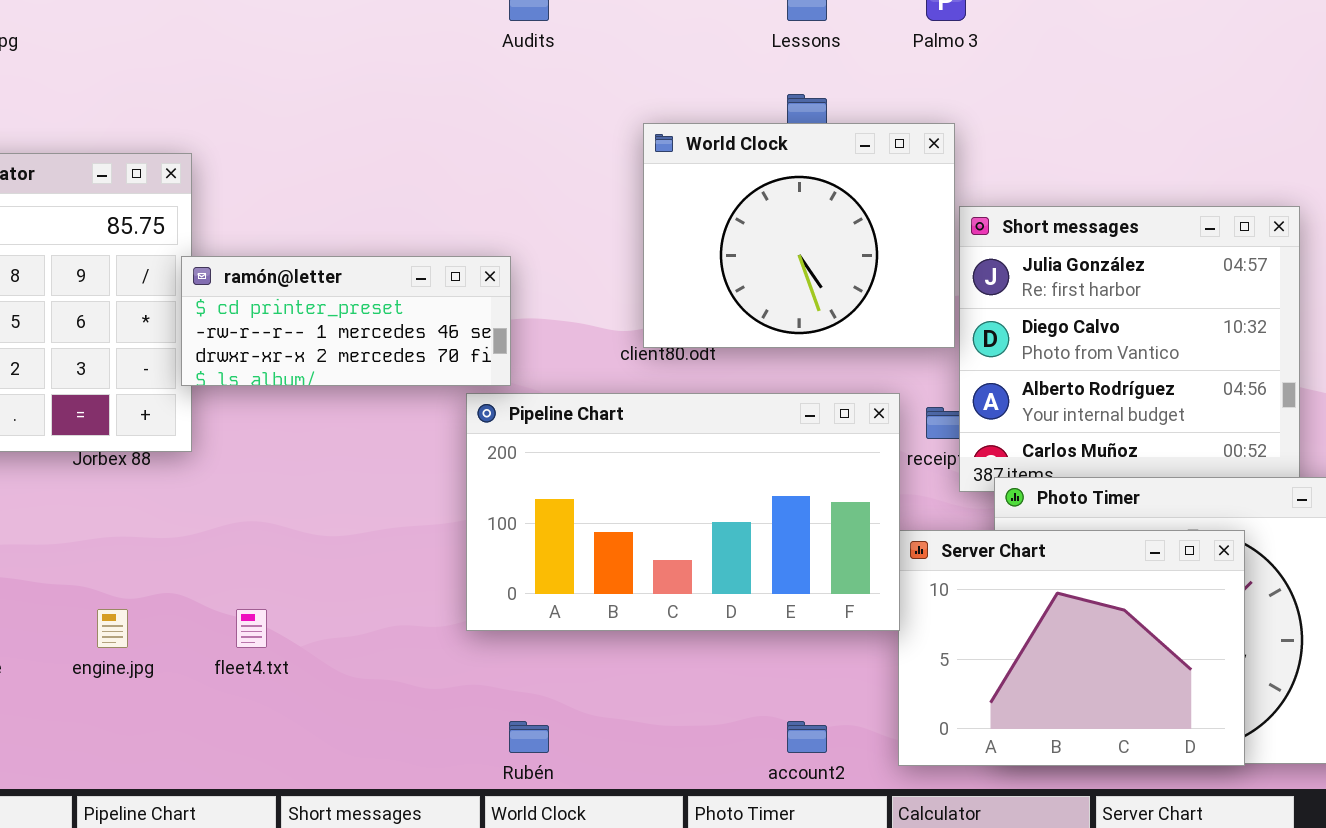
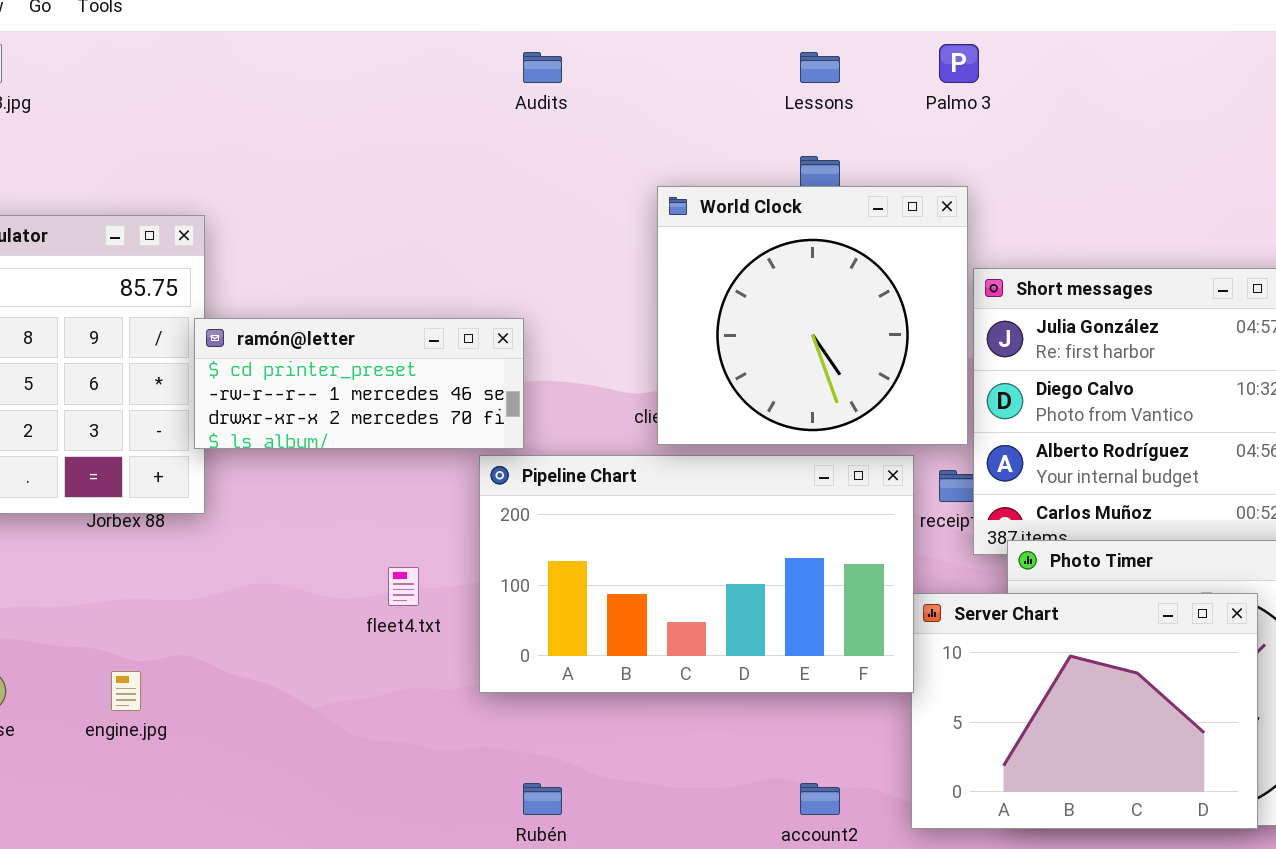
World Clock: [643,123,955,348] -> [657,186,968,445], resized
fleet4.txt: [236,609,267,648] -> [388,567,419,606], moved

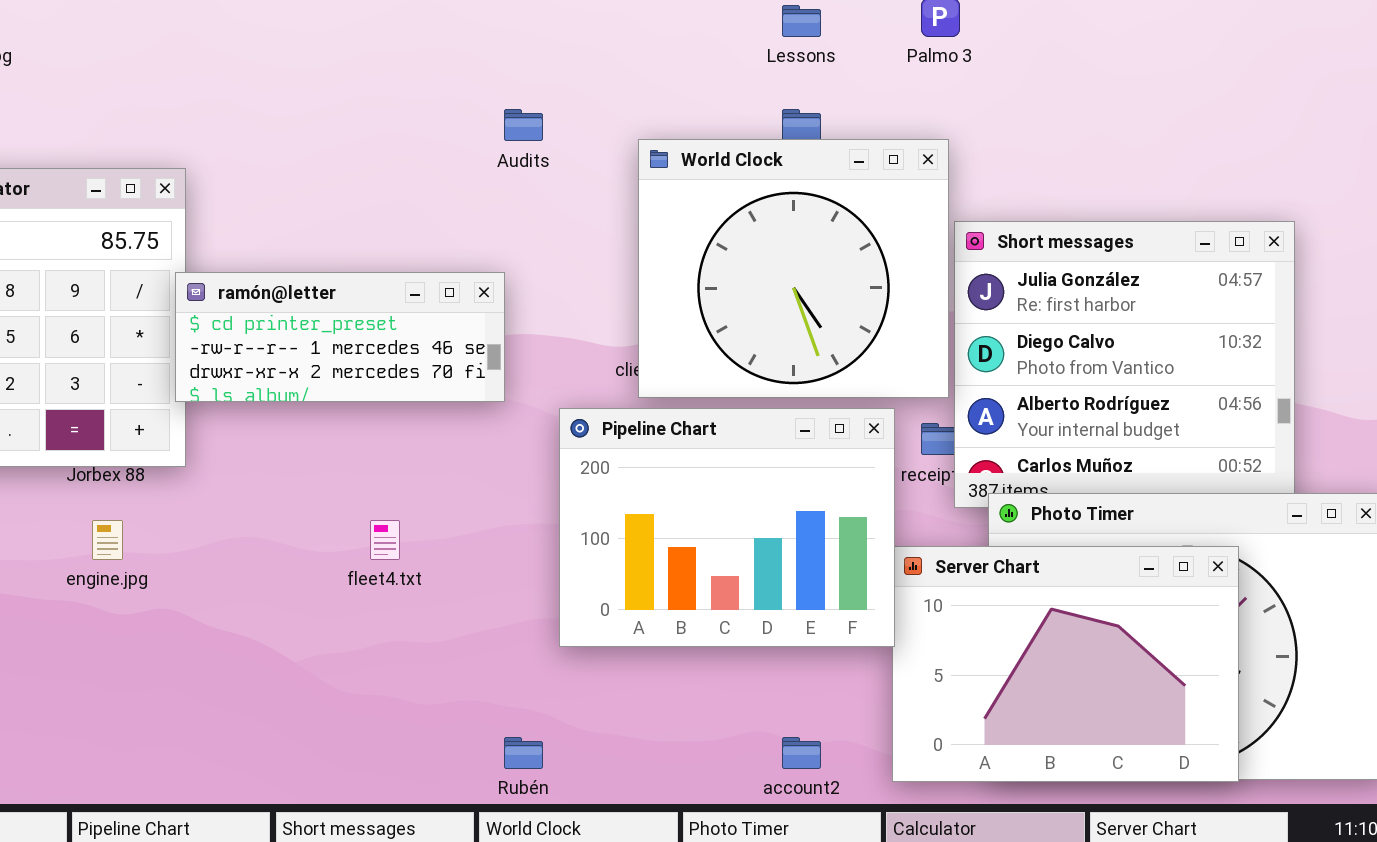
Audits: [523,52,562,83] -> [504,109,543,141], moved
Pipeline Chart: [479,455,914,693] -> [559,408,895,647], resized
engine.jpg: [111,671,141,711] -> [92,520,123,560], moved

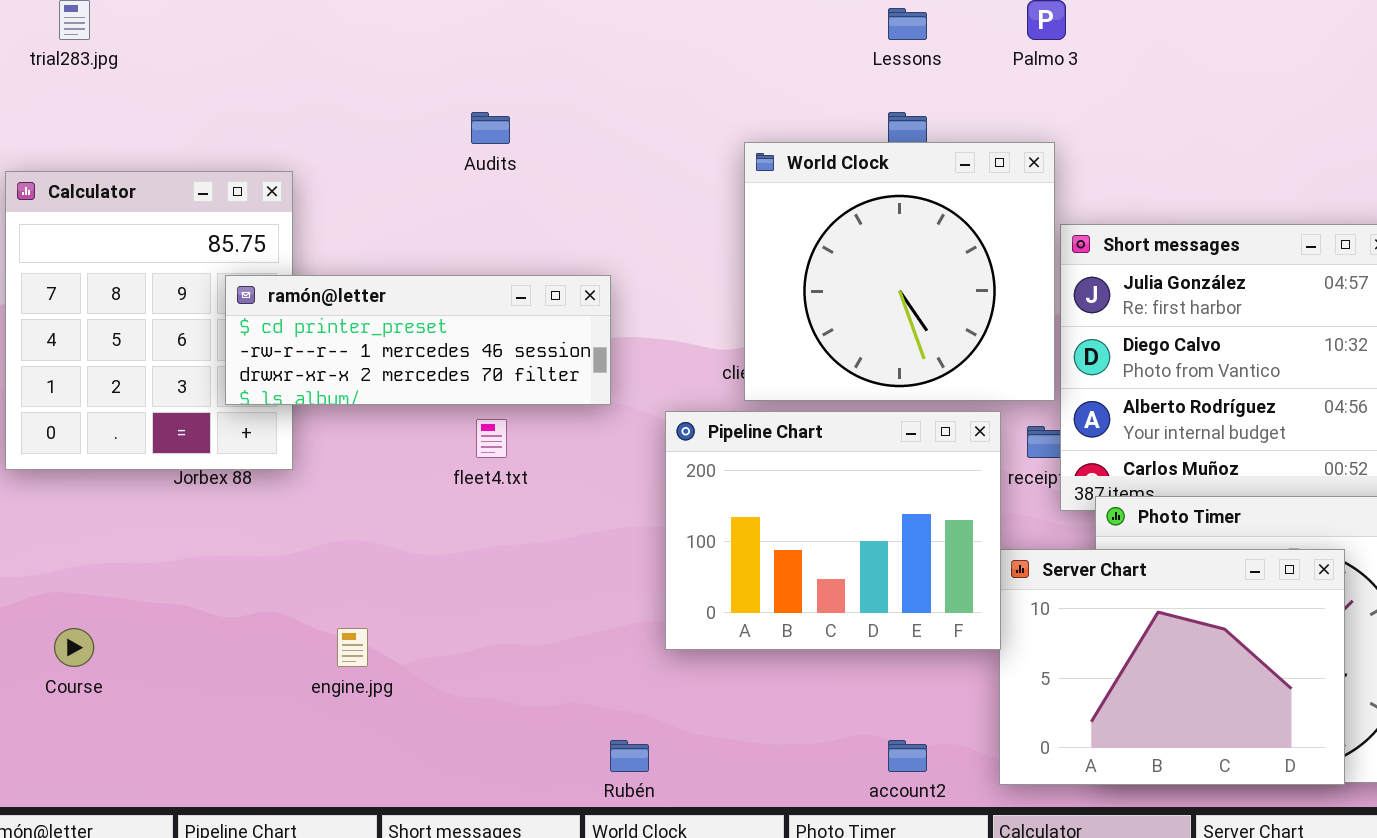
Audits: [504,109,543,141] -> [471,112,510,144], moved
ramón@letter: [175,272,505,402] -> [225,275,611,405], resized
engine.jpg: [92,520,123,560] -> [337,628,368,667], moved
fleet4.txt: [370,520,400,560] -> [476,419,507,458], moved

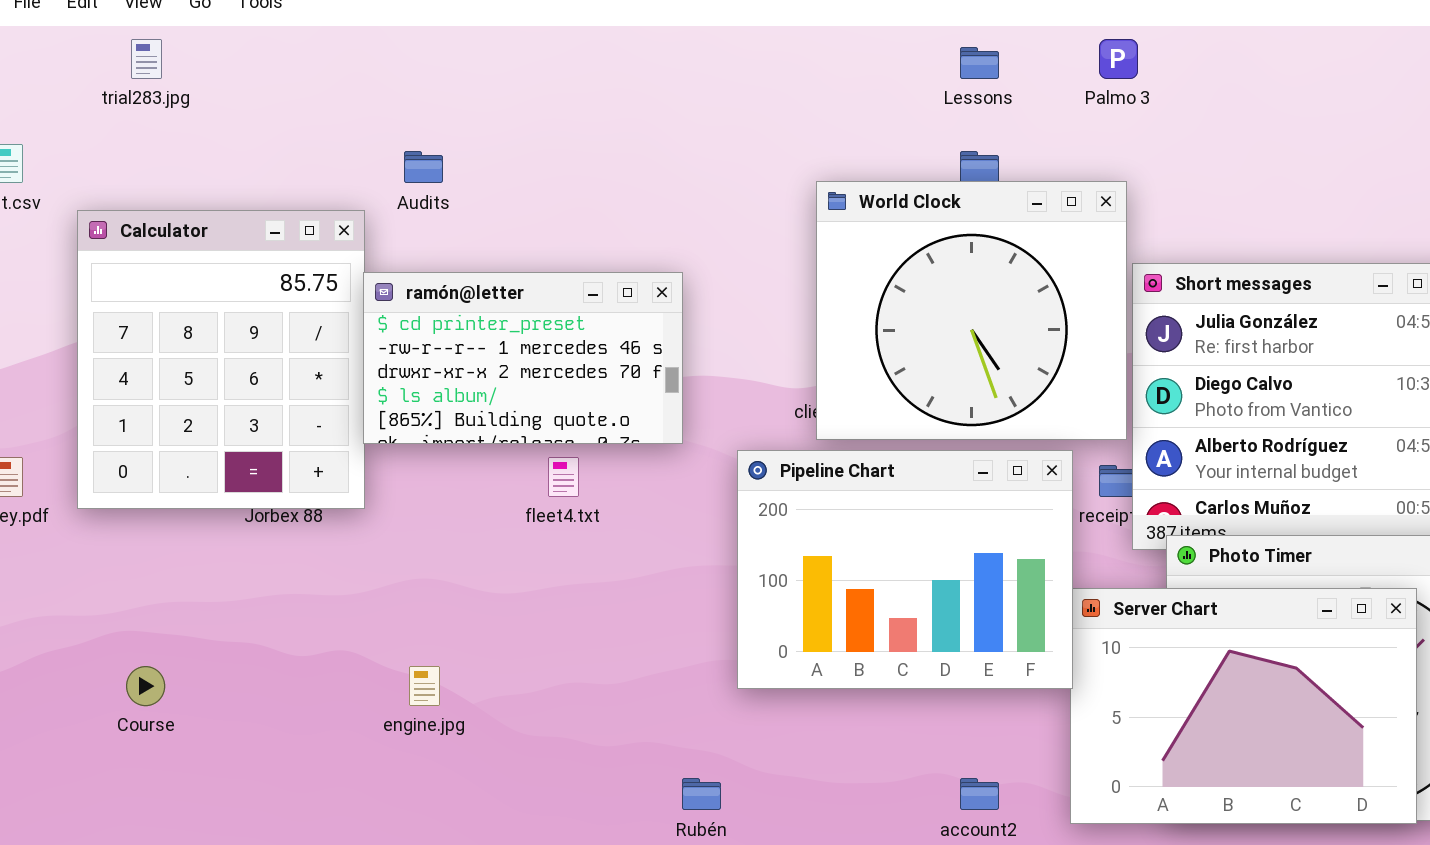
Audits: [471,112,510,144] -> [404,151,443,183], moved
ramón@letter: [225,275,611,405] -> [363,272,683,444], resized

